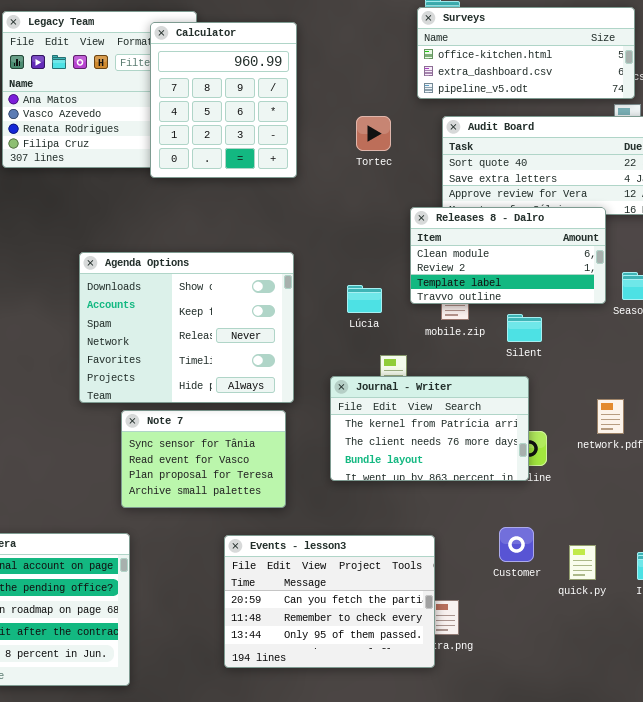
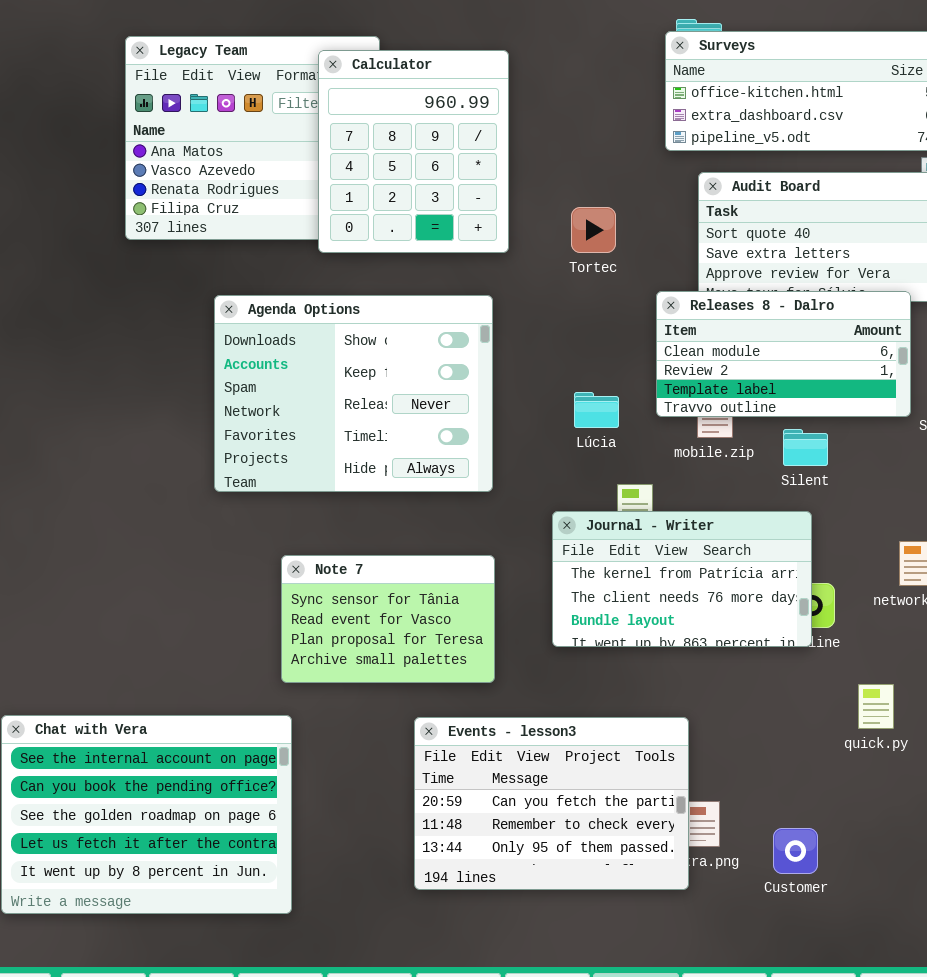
Tortec: [356,116,391,151] -> [571,207,616,253], moved
Agenda Options: [79,252,294,403] -> [214,295,493,492], moved
Customer: [499,527,534,562] -> [773,828,818,874], moved
quick.py: [569,545,596,580] -> [858,684,894,729], moved

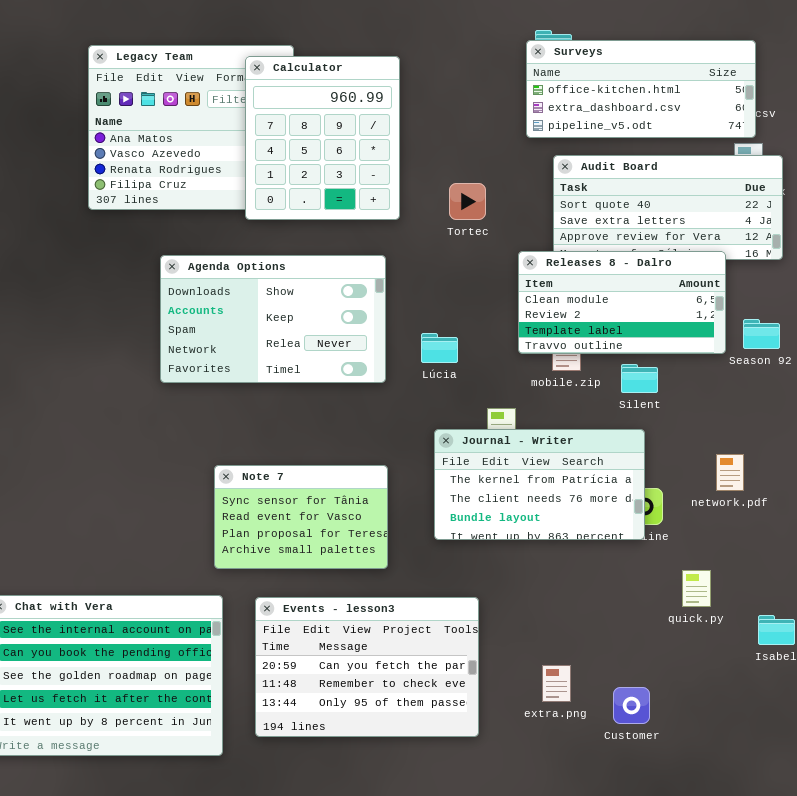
Agenda Options: [214,295,493,492] -> [160,255,386,383], resized
Lúcia: [574,392,619,428] -> [421,333,458,363], moved
Events - lesson3: [414,717,689,890] -> [255,597,479,737], moved

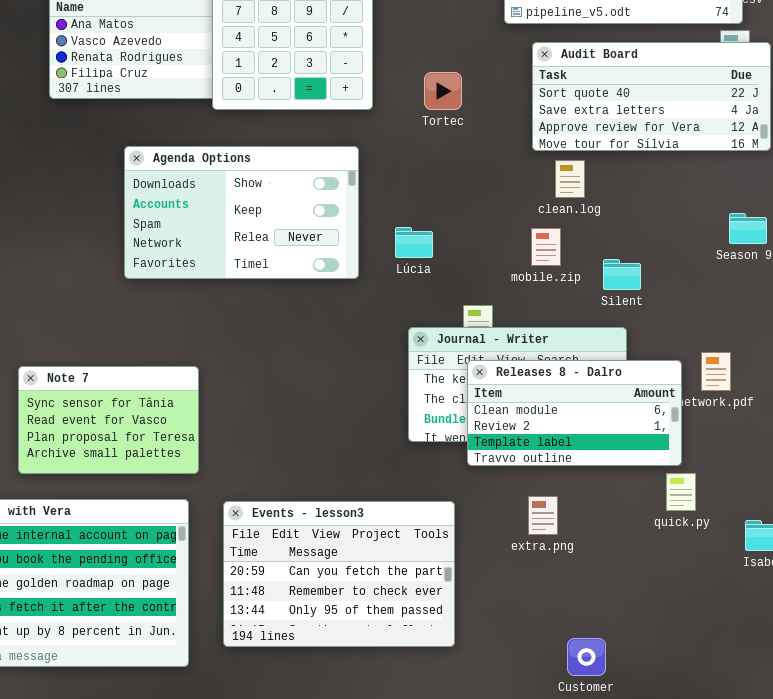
Releases 8 - Dalro: [518,251,726,354] -> [467,360,682,466], moved
Note 7: [214,465,388,569] -> [18,366,199,474], moved
extra.png: [542,665,571,702] -> [528,496,558,535], moved
Customer: [613,687,650,724] -> [567,638,606,676], moved

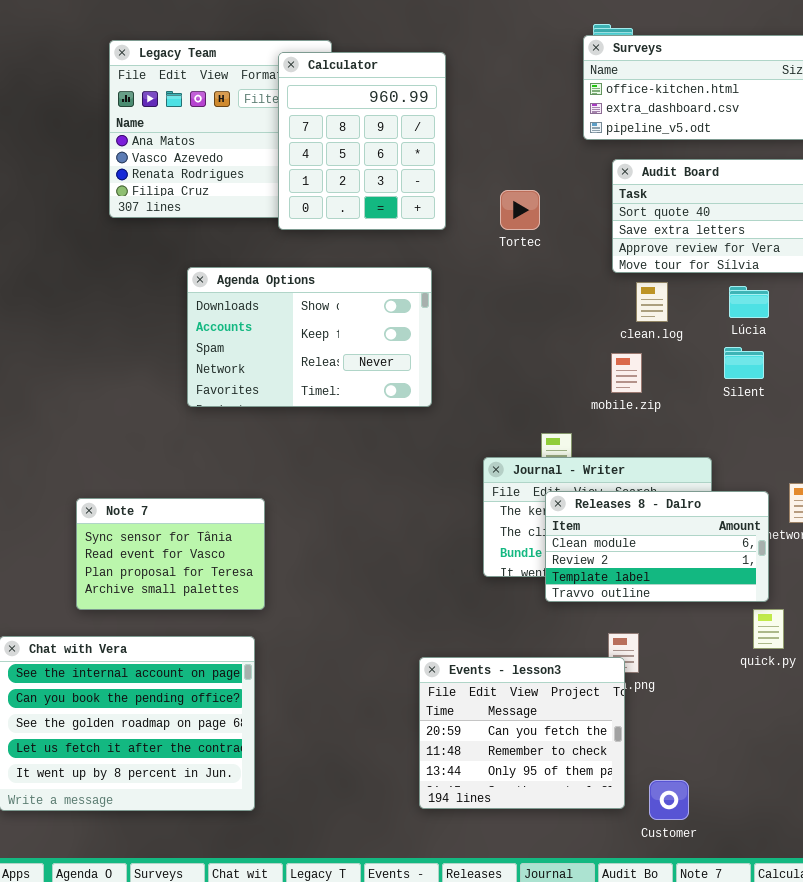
Lúcia: [395,227,433,258] -> [729,286,769,318], moved
Silent: [603,259,641,290] -> [724,347,764,379], moved
Events - lesson3: [223,501,455,647] -> [419,657,625,809], moved, resized

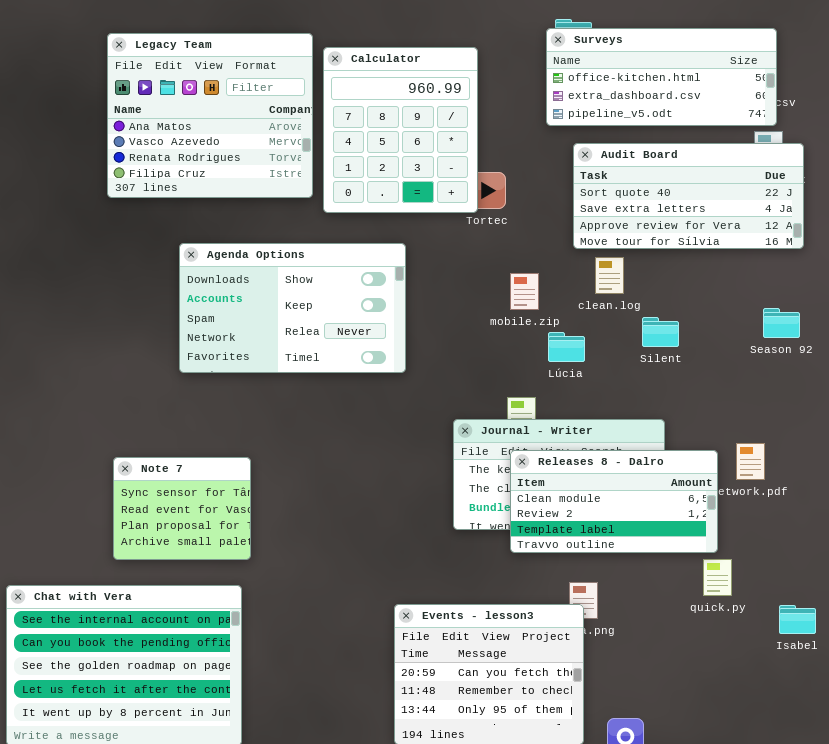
Calculator: [278,52,446,230] -> [323,47,478,213], moved
Lúcia: [729,286,769,318] -> [548,332,585,362], moved
Silent: [724,347,764,379] -> [642,317,679,347], moved
mobile.zip: [611,353,642,393] -> [510,273,539,310], moved
Note 7: [76,498,265,610] -> [113,457,251,560], resized

